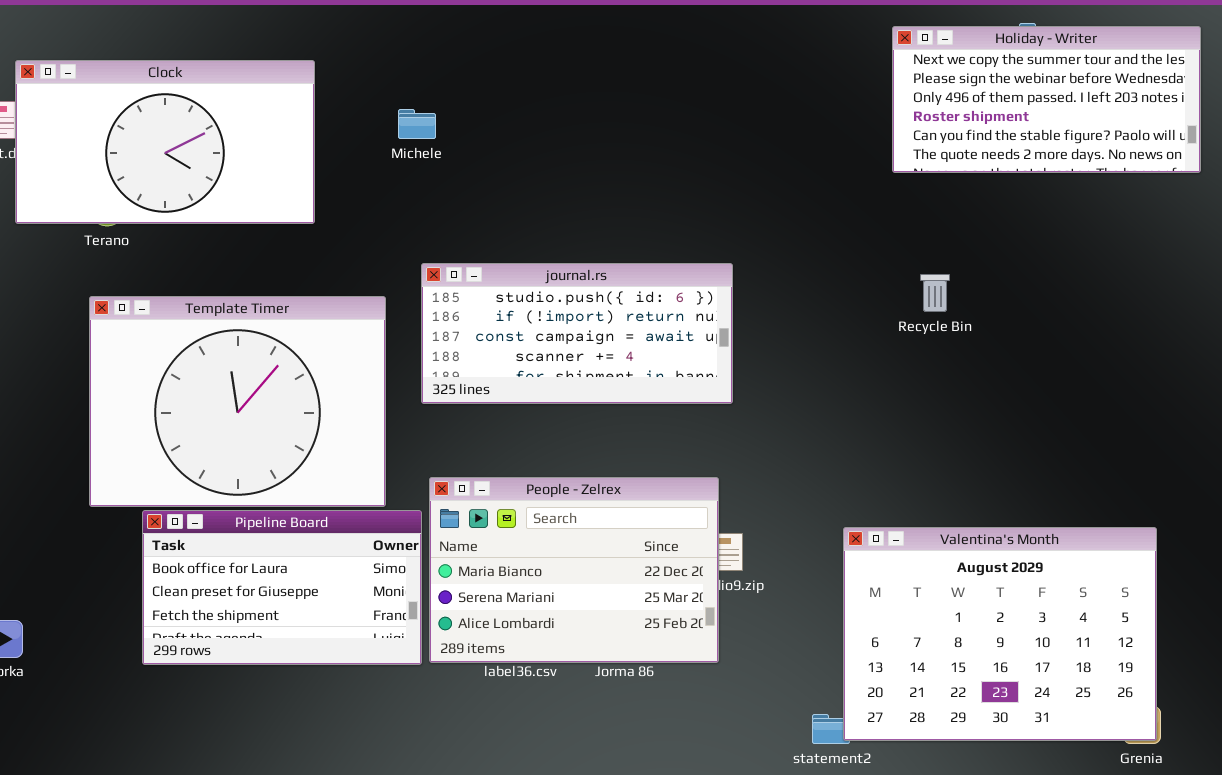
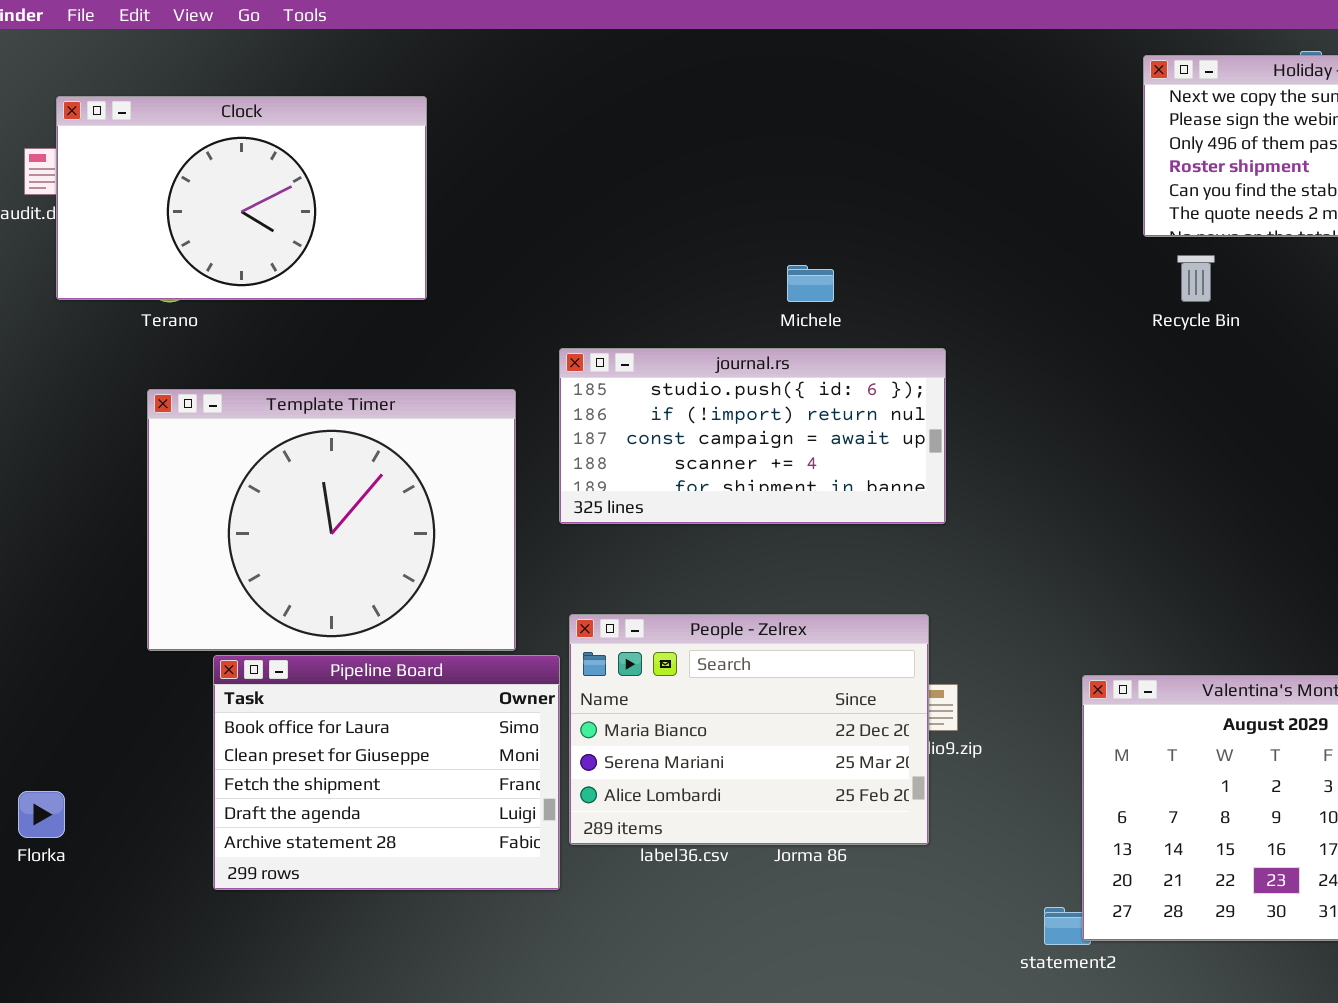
Michele: [398,109,436,139] -> [787,265,834,302], moved
Recycle Bin: [920,274,950,312] -> [1177,255,1215,302], moved
Pipeline Board: [142,510,422,665] -> [213,655,560,890], resized

